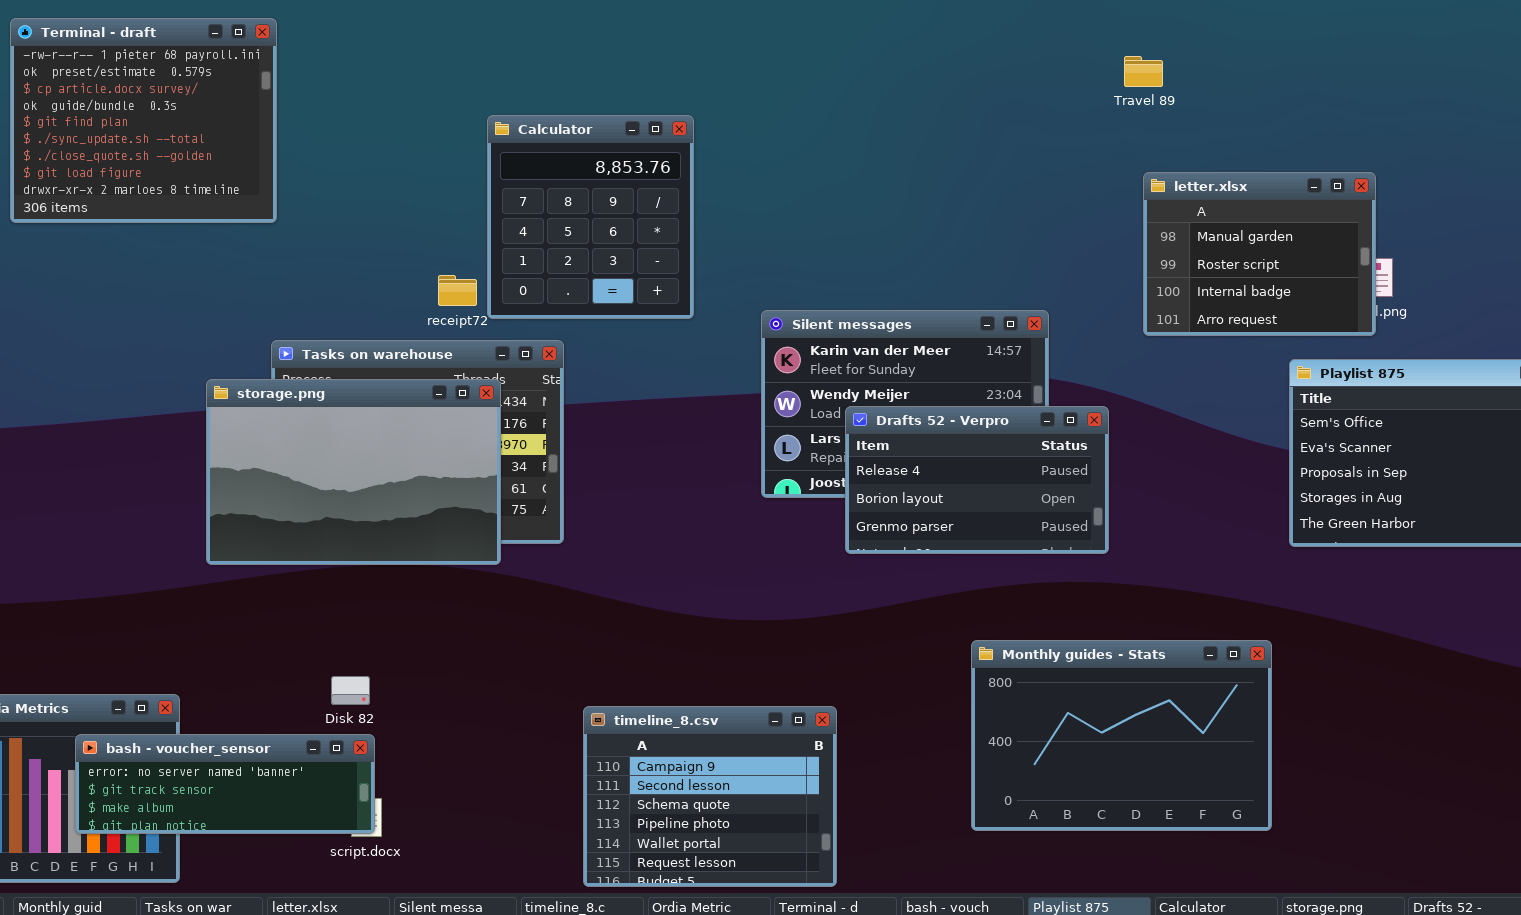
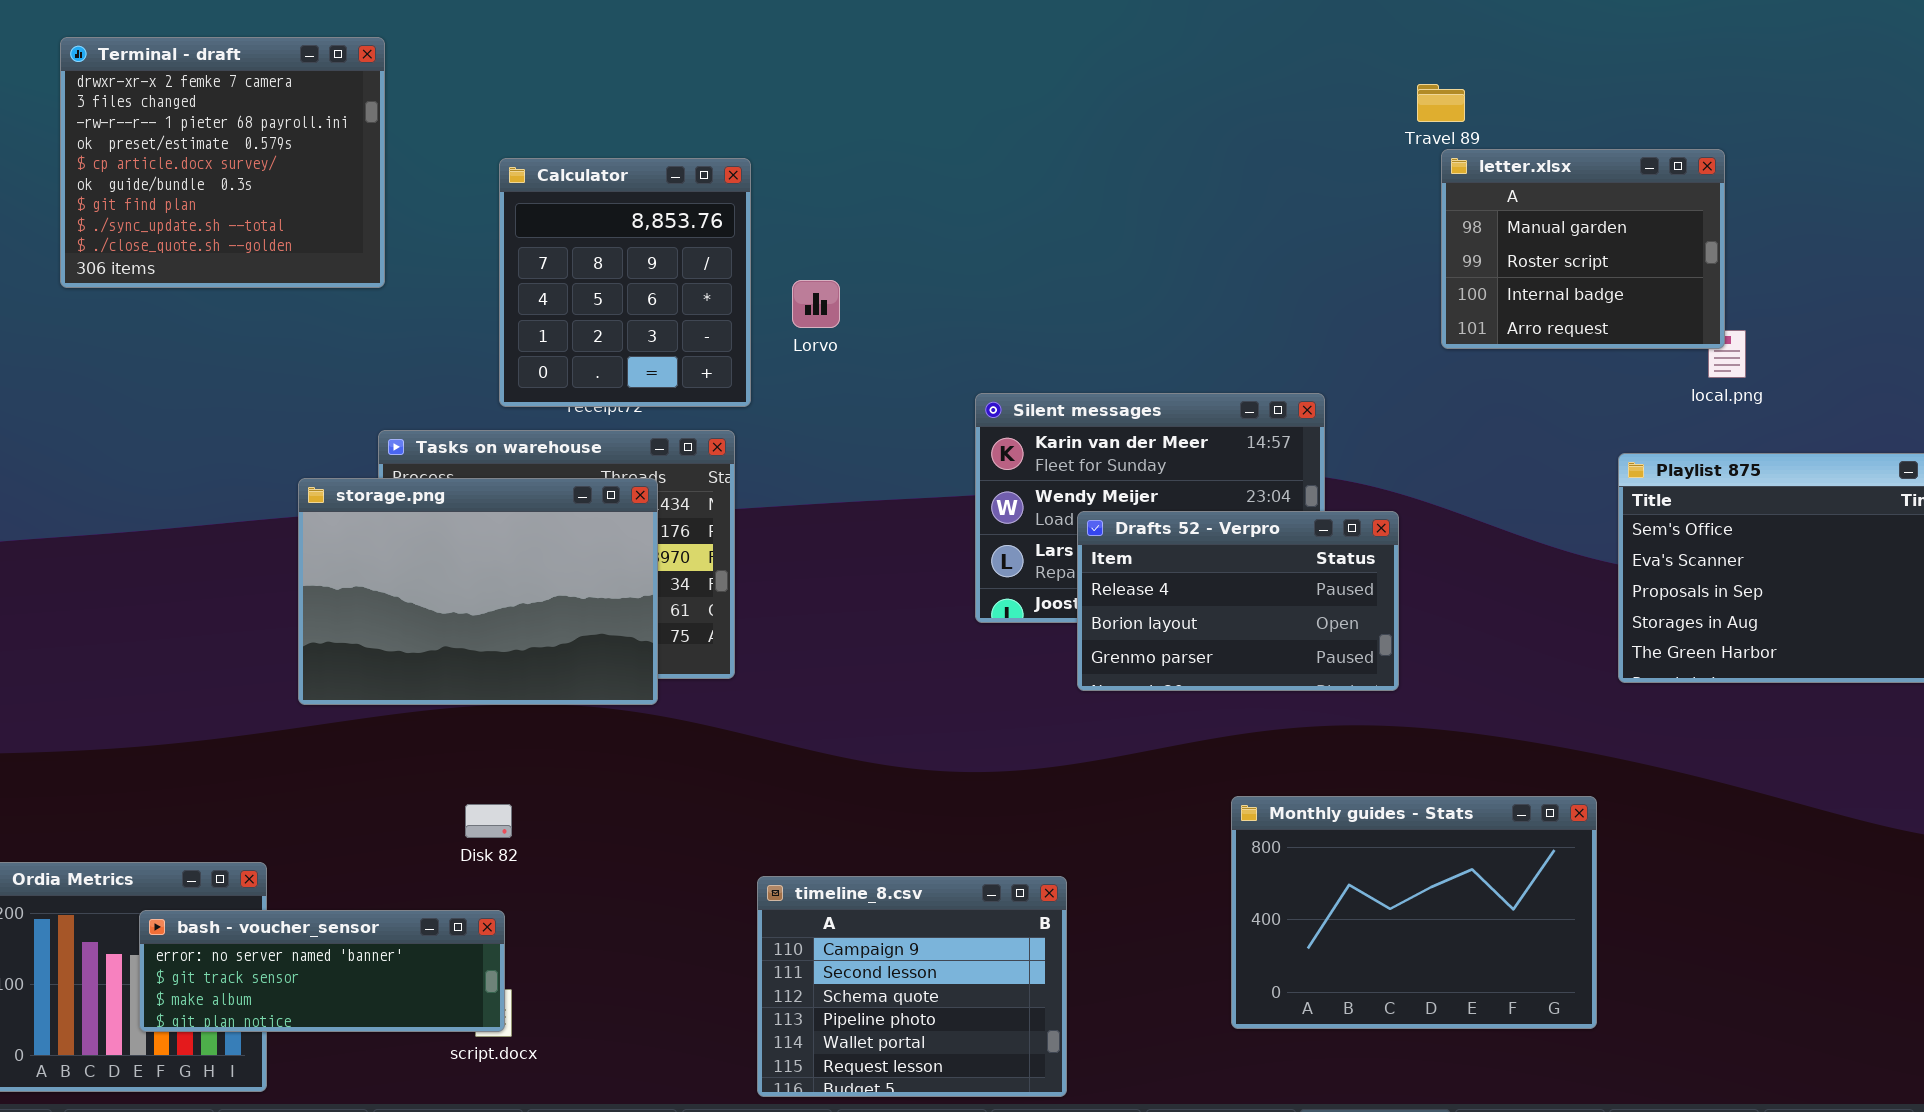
Terminal - draft: [10,18,277,223] -> [60,37,385,288], scrolled up 2 rows
Calculator: [487,115,694,319] -> [499,158,751,407], moved
letter.xlsx: [1143,172,1376,336] -> [1441,149,1725,349], moved
Disk 82: [331,676,370,705] -> [465,804,512,838], moved

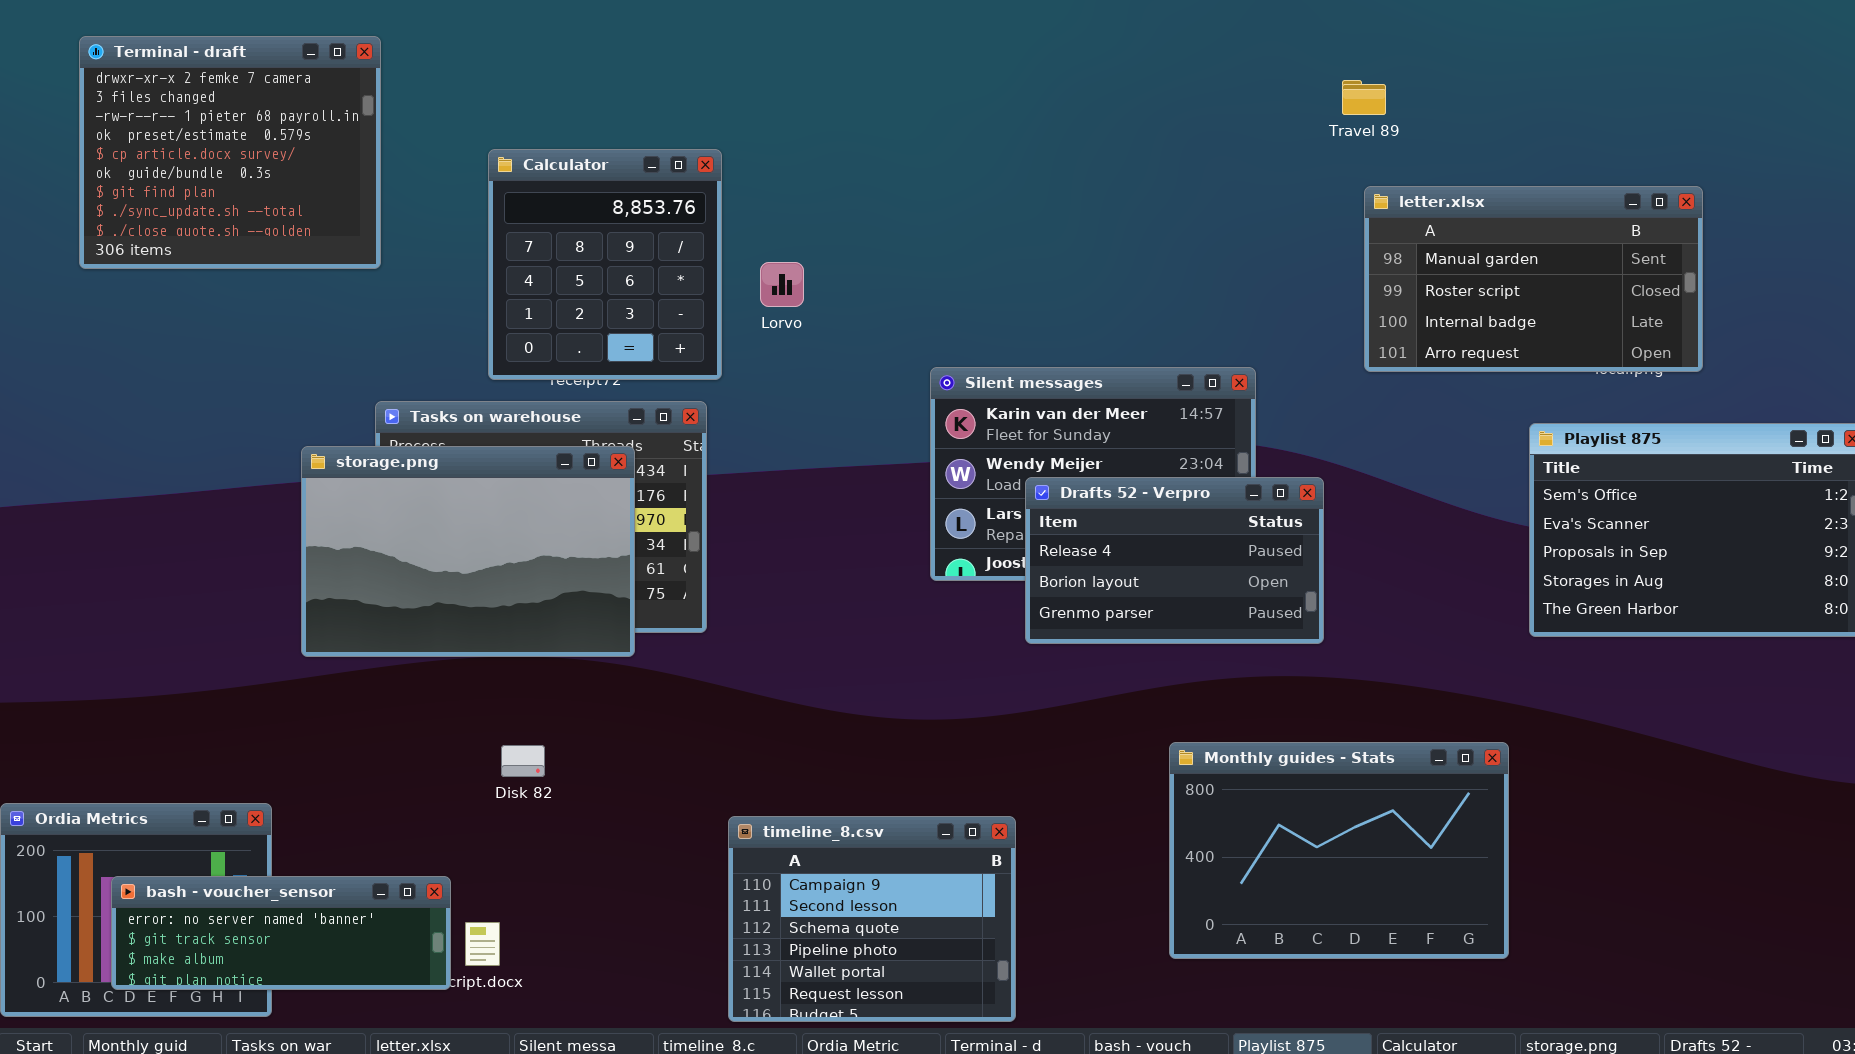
letter.xlsx: [1441,149,1725,349] -> [1364,186,1703,372], moved, resized
Disk 82: [465,804,512,838] -> [501,745,545,777], moved
bash - voucher_sensor: [139,910,505,1032] -> [111,876,451,990], moved

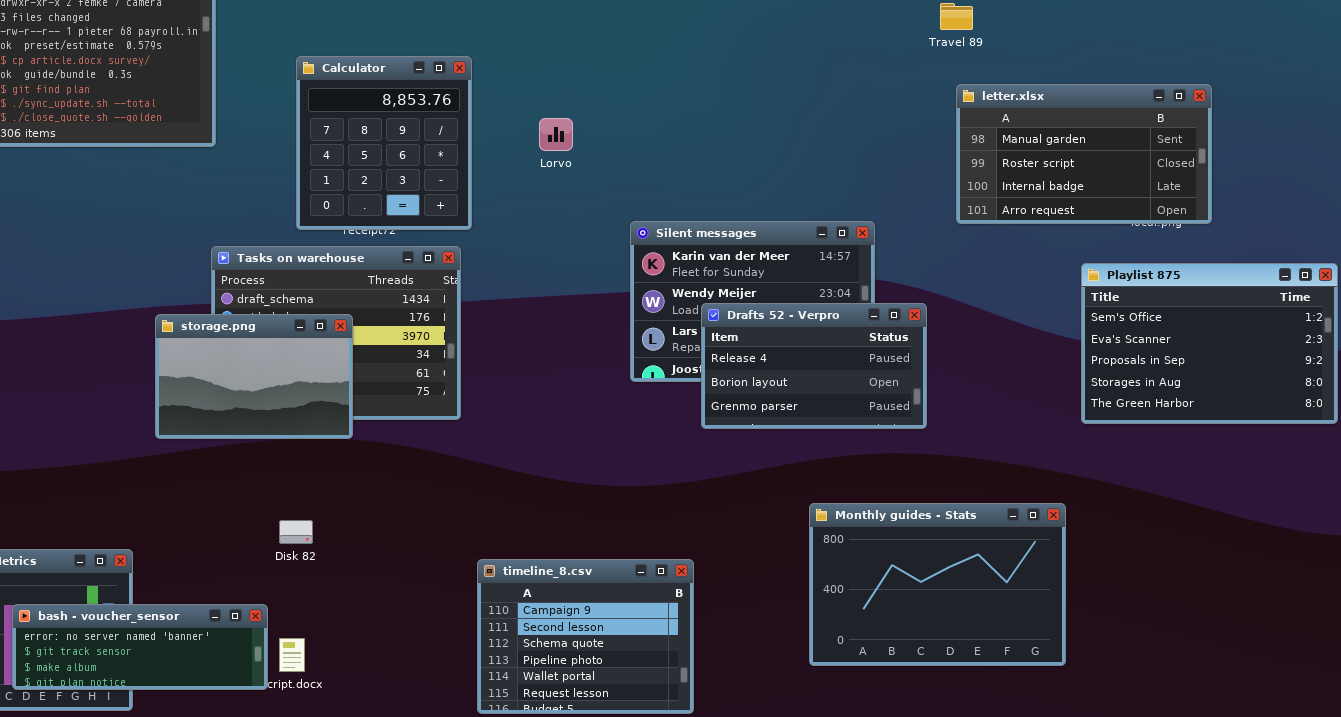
Lorvo: [760,262,804,307] -> [539,118,573,151], moved
storage.png: [301,446,635,657] -> [155,314,353,439], resized
Disk 82: [501,745,545,777] -> [279,520,313,544], moved

